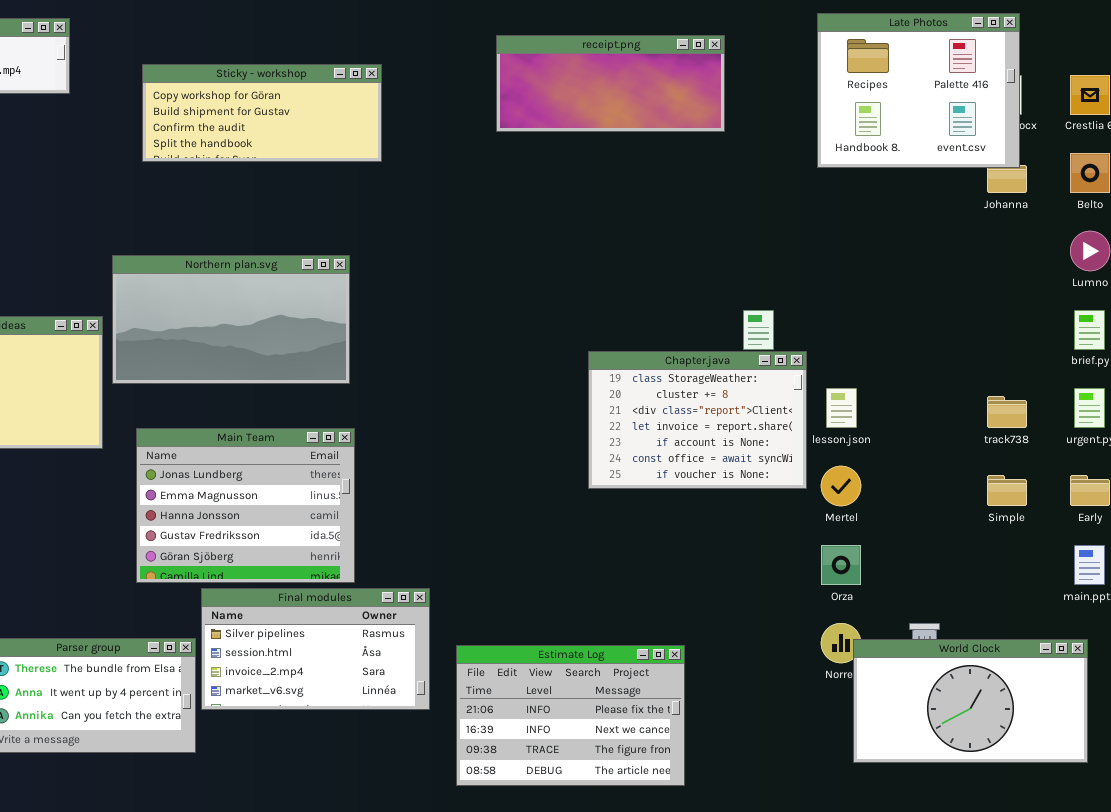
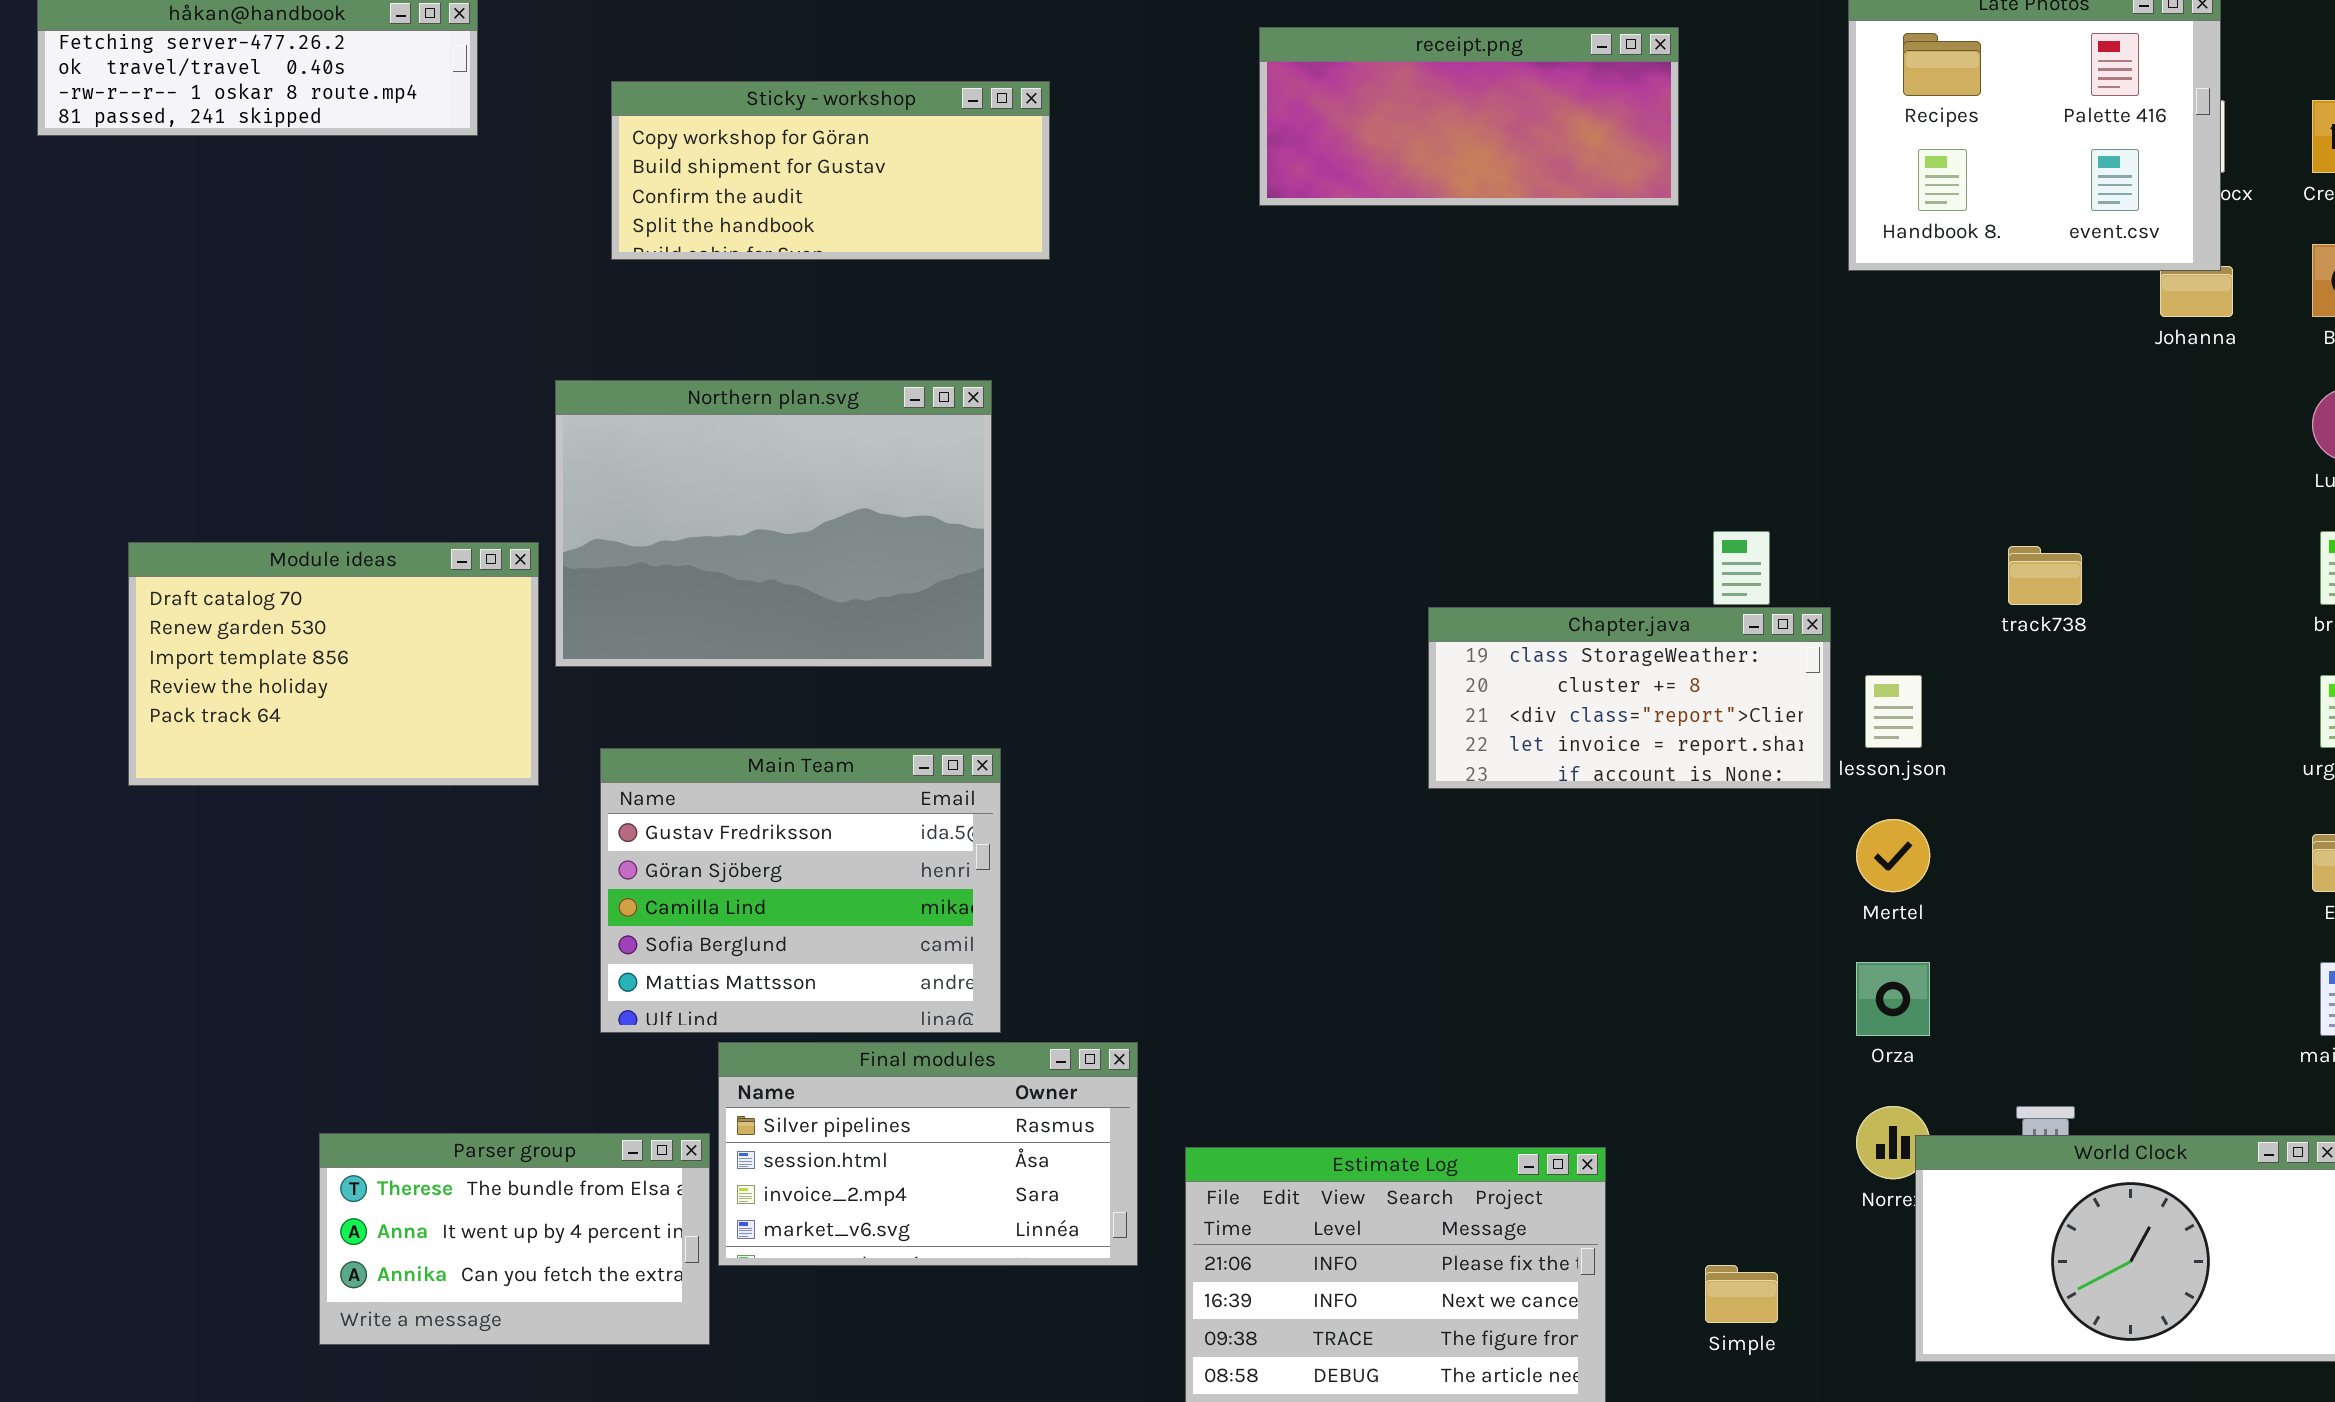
Northern plan.svg: [112,255,350,384] -> [555,380,992,667], resized
Chapter.java: [588,351,807,489] -> [1428,607,1831,789], resized
track738: [987,396,1027,428] -> [2008,546,2082,605], moved
Main Team: [136,428,355,583] -> [600,748,1001,1033], scrolled down 3 rows
Simple: [987,475,1027,506] -> [1705,1265,1778,1323], moved

